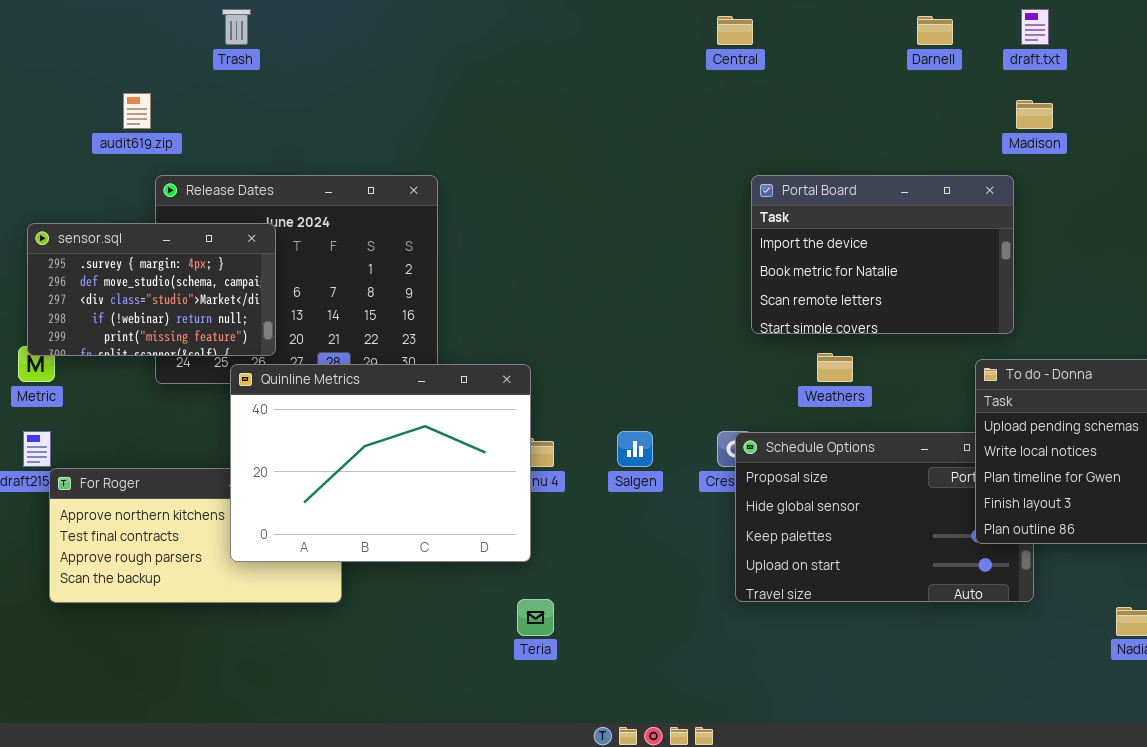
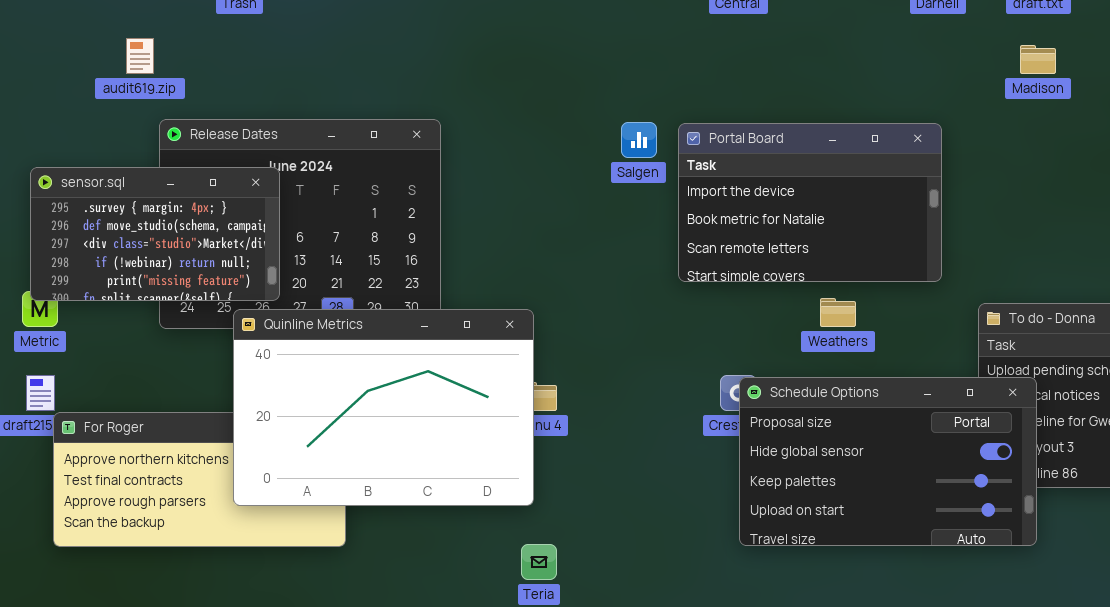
Portal Board: [751,175,1014,334] -> [678,123,942,282], moved
Salgen: [617,431,653,467] -> [621,122,657,158], moved
Schedule Options: [735,432,1034,602] -> [739,377,1037,546], raised

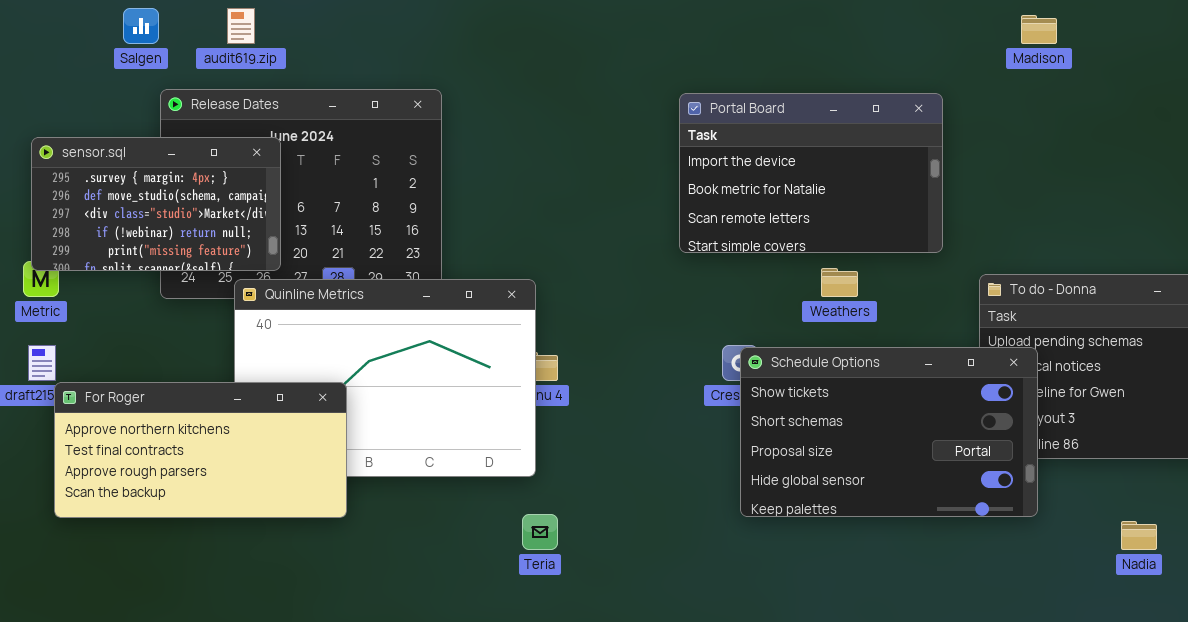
audit619.zip: [126,38,154,74] -> [227,8,255,44], moved
Salgen: [621,122,657,158] -> [123,8,159,44], moved
Schedule Options: [739,377,1037,546] -> [740,347,1038,517], scrolled up 2 rows
For Roger: [53,412,346,547] -> [54,382,347,518], raised

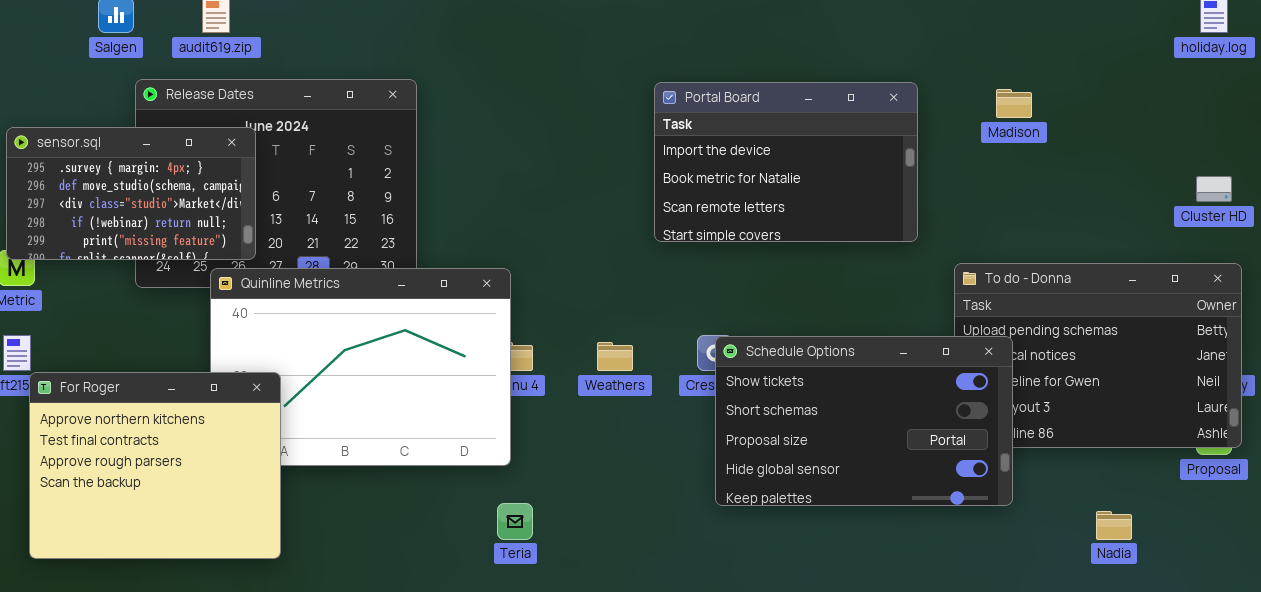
Madison: [1021,15,1057,44] -> [996,89,1032,118], moved
Weathers: [821,268,858,297] -> [597,342,633,371], moved
For Roger: [54,382,347,518] -> [29,372,281,559], resized

